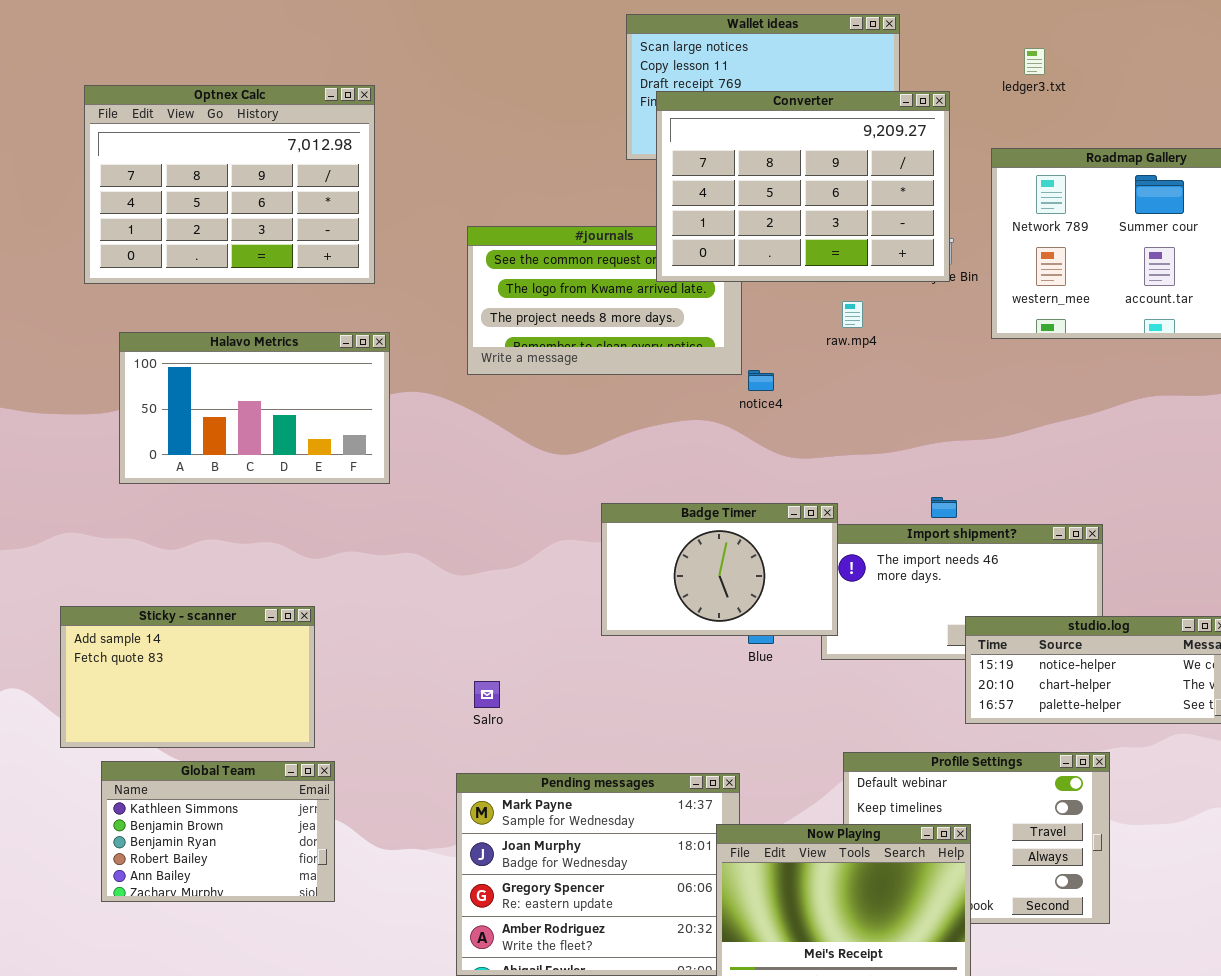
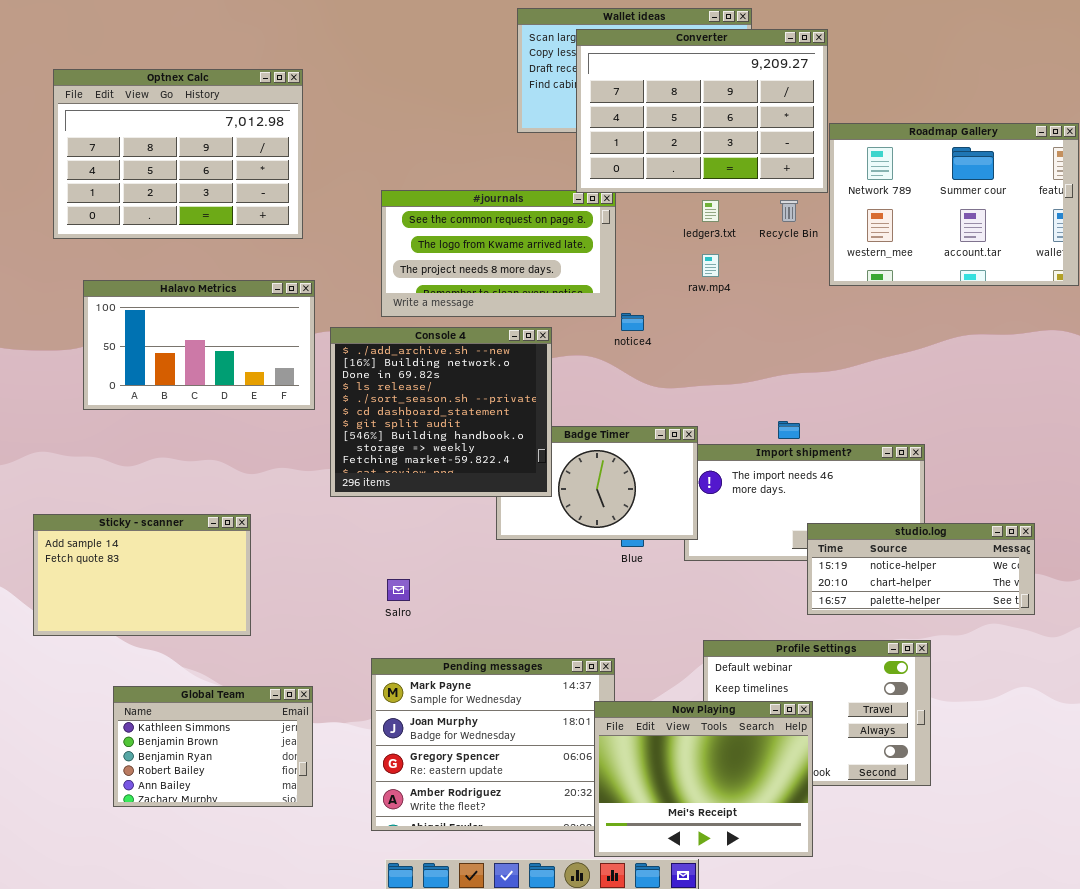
ledger3.txt: [1024,48,1045,75] -> [702,200,719,222], moved
Converter: [656,91,950,282] -> [576,29,828,193], moved
Console 4: none -> [330,327,552,497], opened
Global Team: [101,761,335,902] -> [113,686,313,807], moved

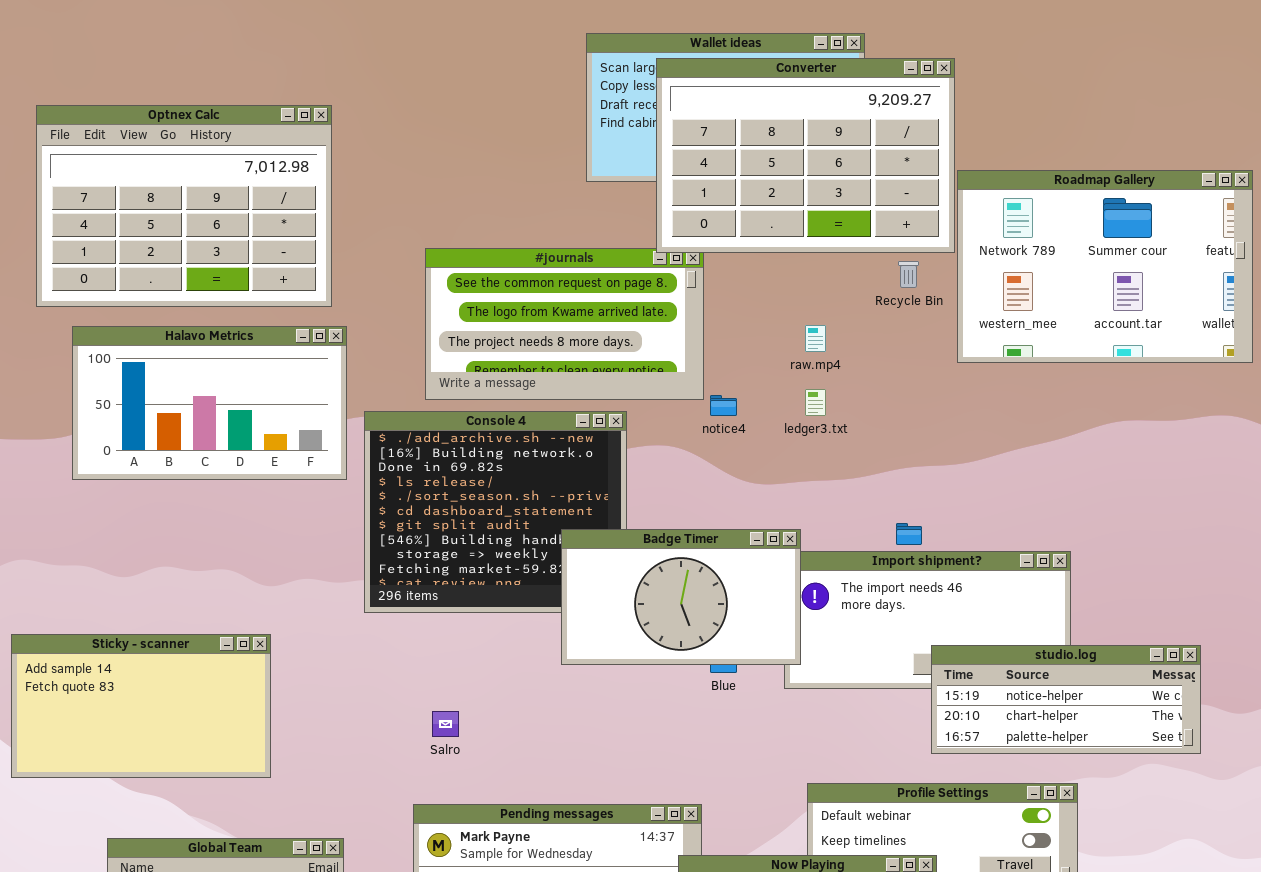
ledger3.txt: [702,200,719,222] -> [805,389,826,416], moved
Halavo Metrics: [83,280,315,410] -> [72,326,347,480], moved
Badge Timer: [496,426,698,540] -> [561,529,801,665], raised

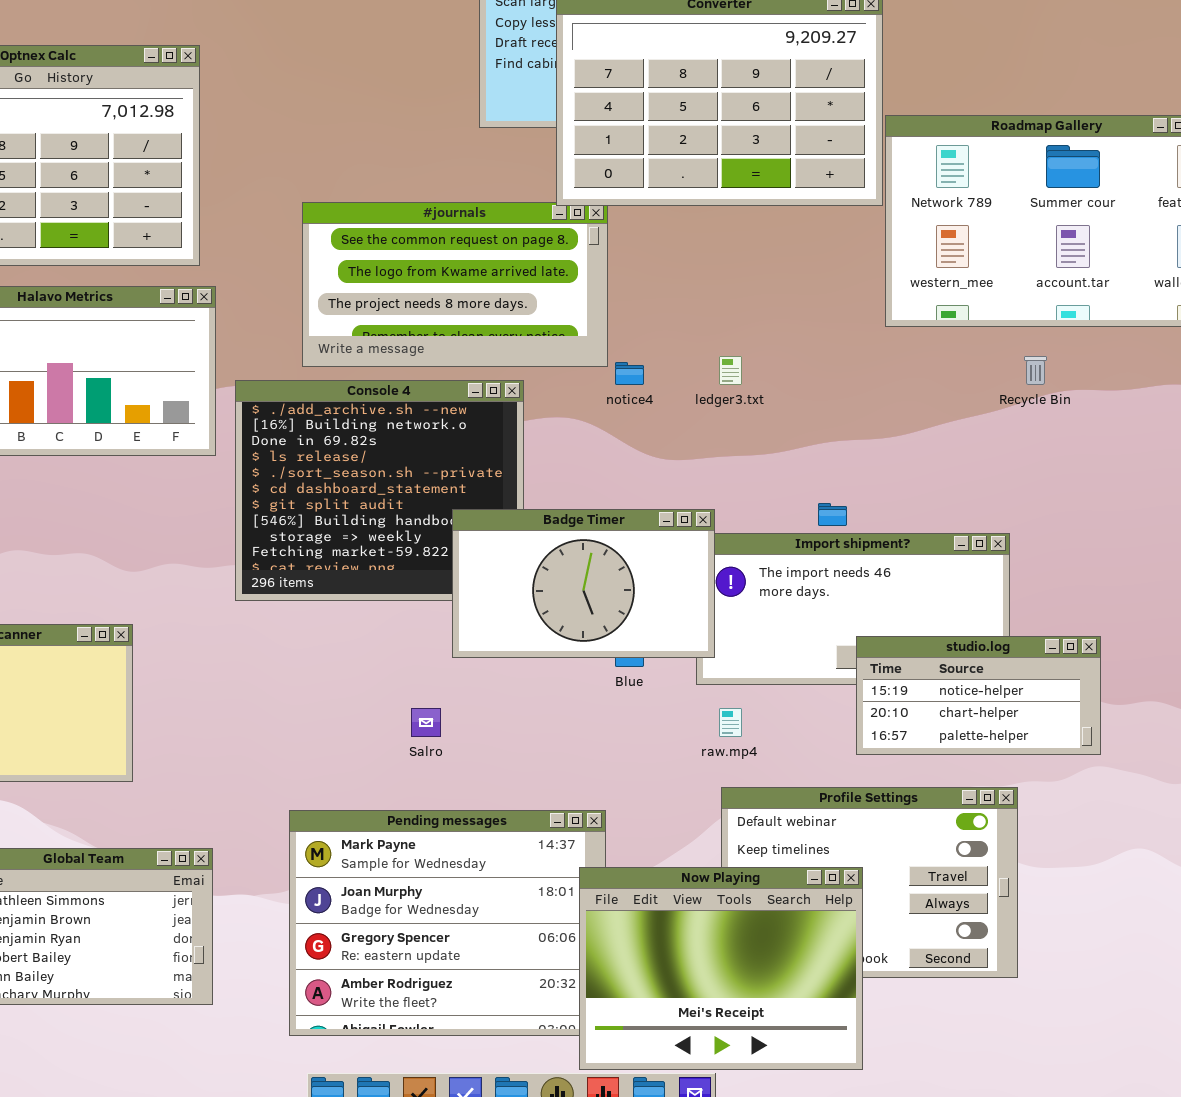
Recycle Bin: [898,261,919,288] -> [1024,356,1047,385], moved
raw.mp4: [805,325,826,352] -> [719,708,742,737], moved
studio.log: [931,645,1201,754] -> [856,636,1101,755], resized
Salro: [432,711,459,737] -> [411,708,441,737], moved

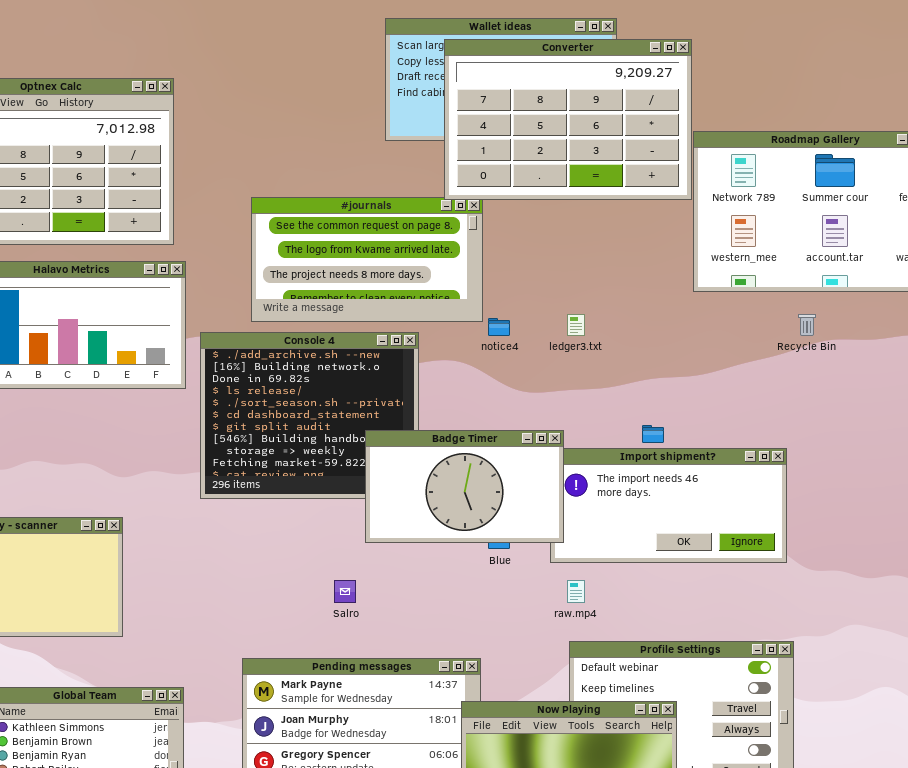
studio.log: [856,636,1101,755] -> none, closed

